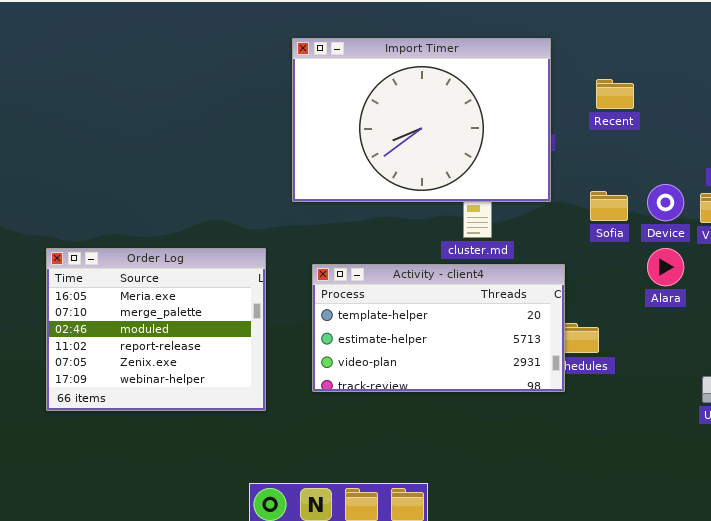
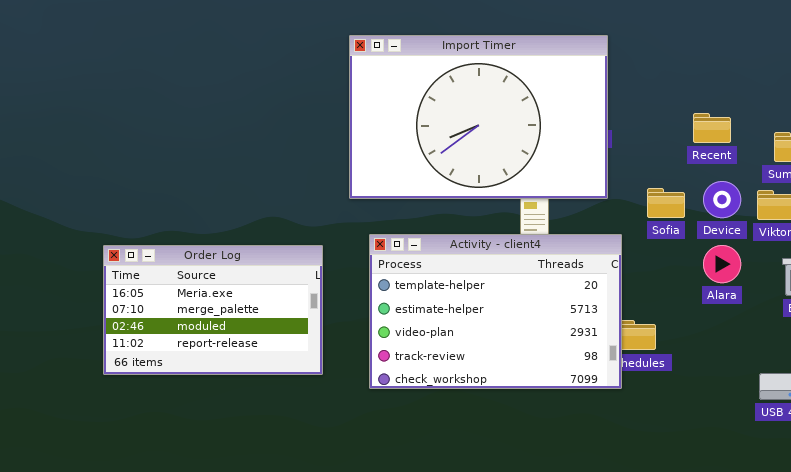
Recent: [596,79,634,109] -> [693,113,731,143], moved
Order Log: [46,248,266,411] -> [103,245,323,375], resized
Activity - client4: [312,264,565,392] -> [369,234,622,389], resized

